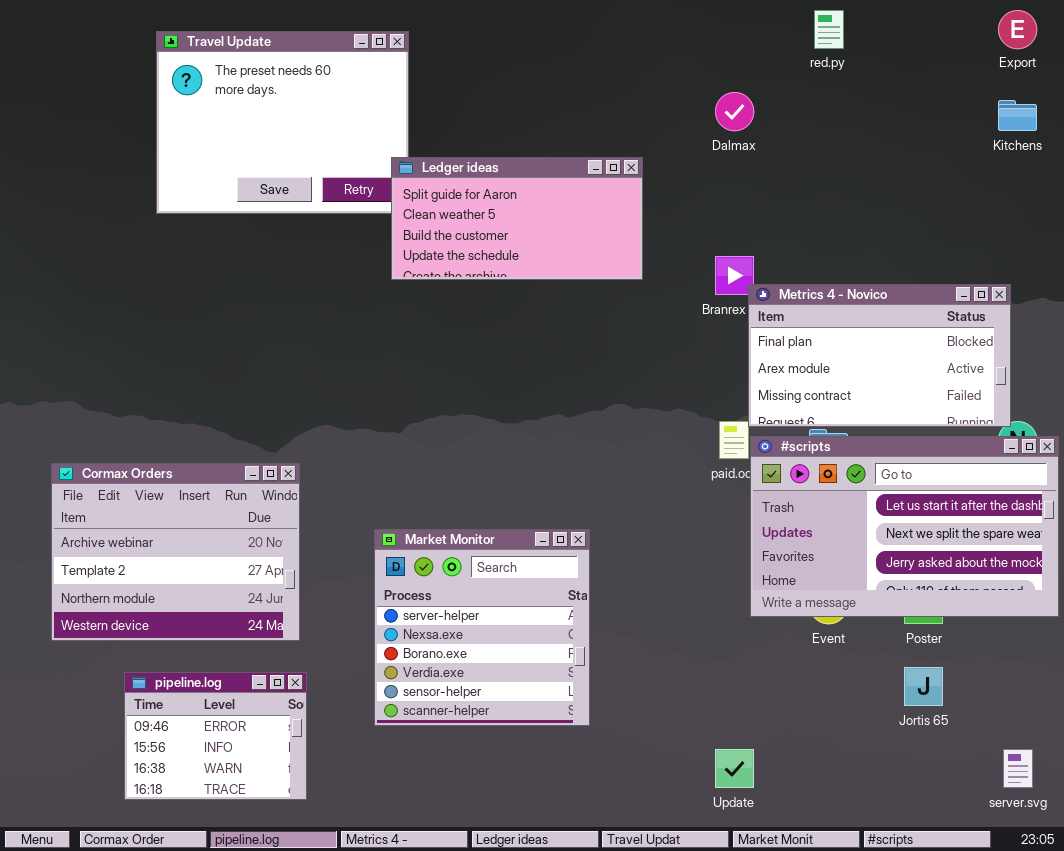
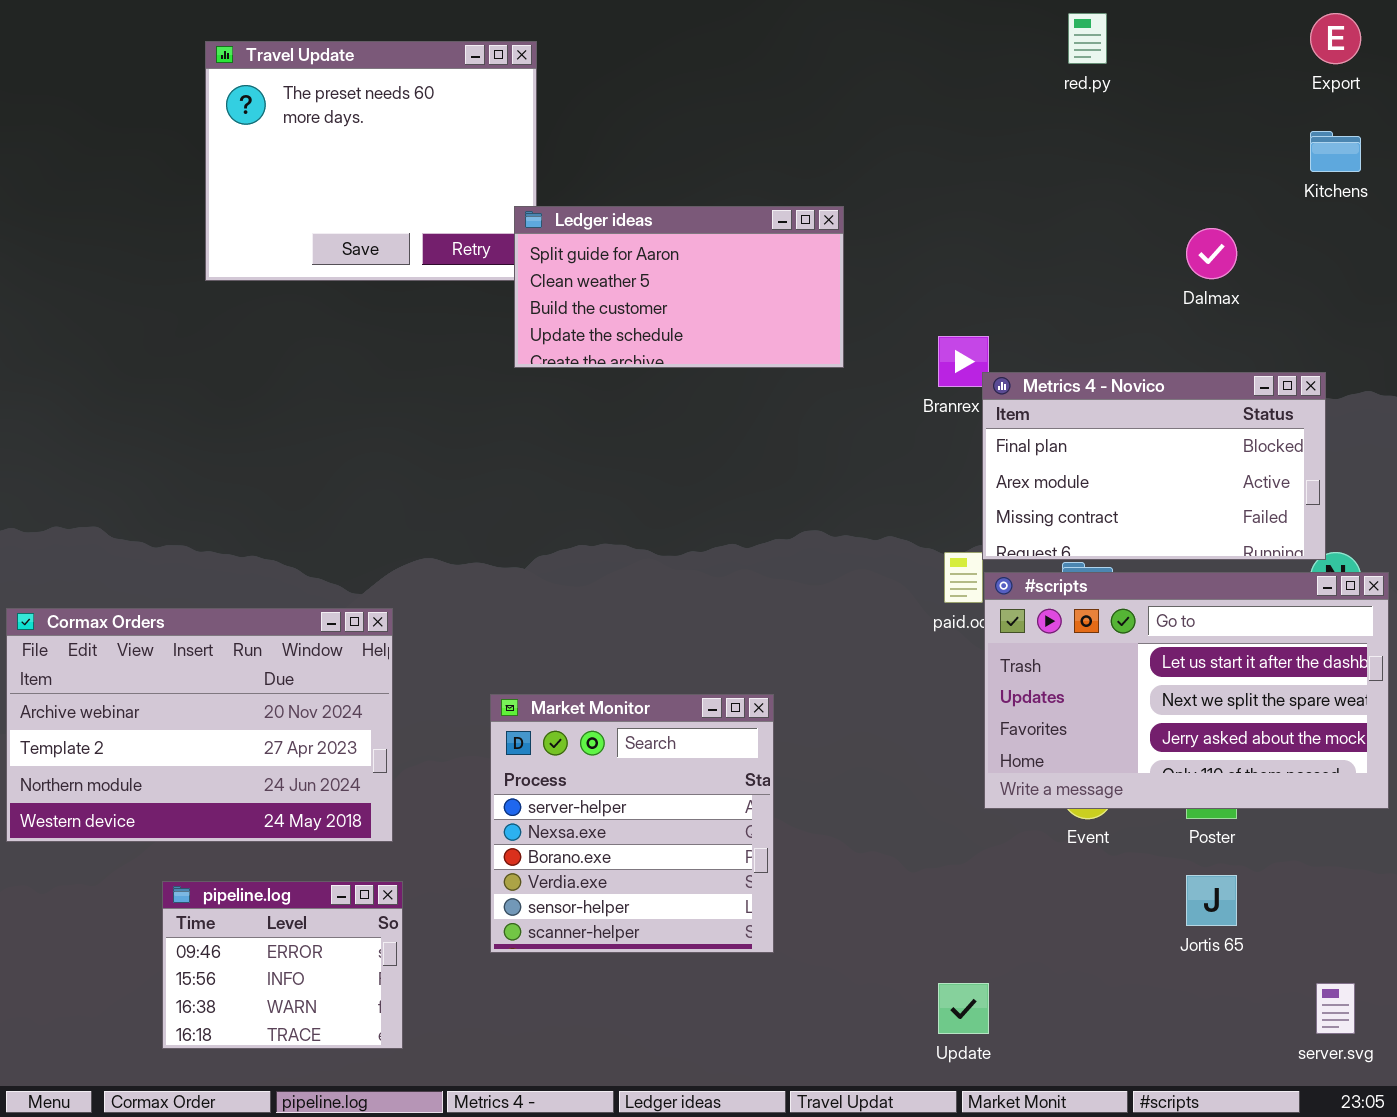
Dalmax: [715,92,754,131] -> [1186,228,1237,279], moved
Cormax Orders: [51,463,300,641] -> [6,608,393,842], resized

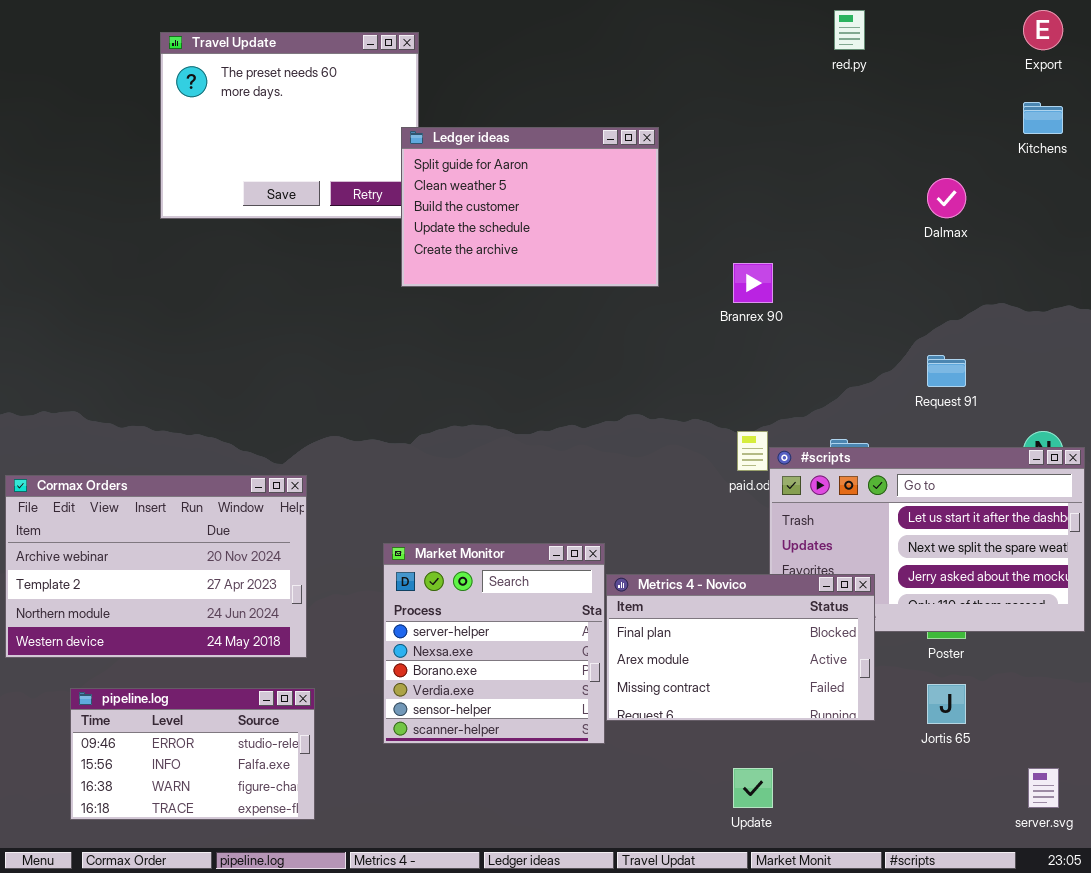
Ledger ideas: [514,206,844,368] -> [401,127,659,287], resized
Metrics 4 - Novico: [982,372,1326,560] -> [606,574,875,721], moved
pipeline.log: [162,881,403,1049] -> [70,688,315,820], resized

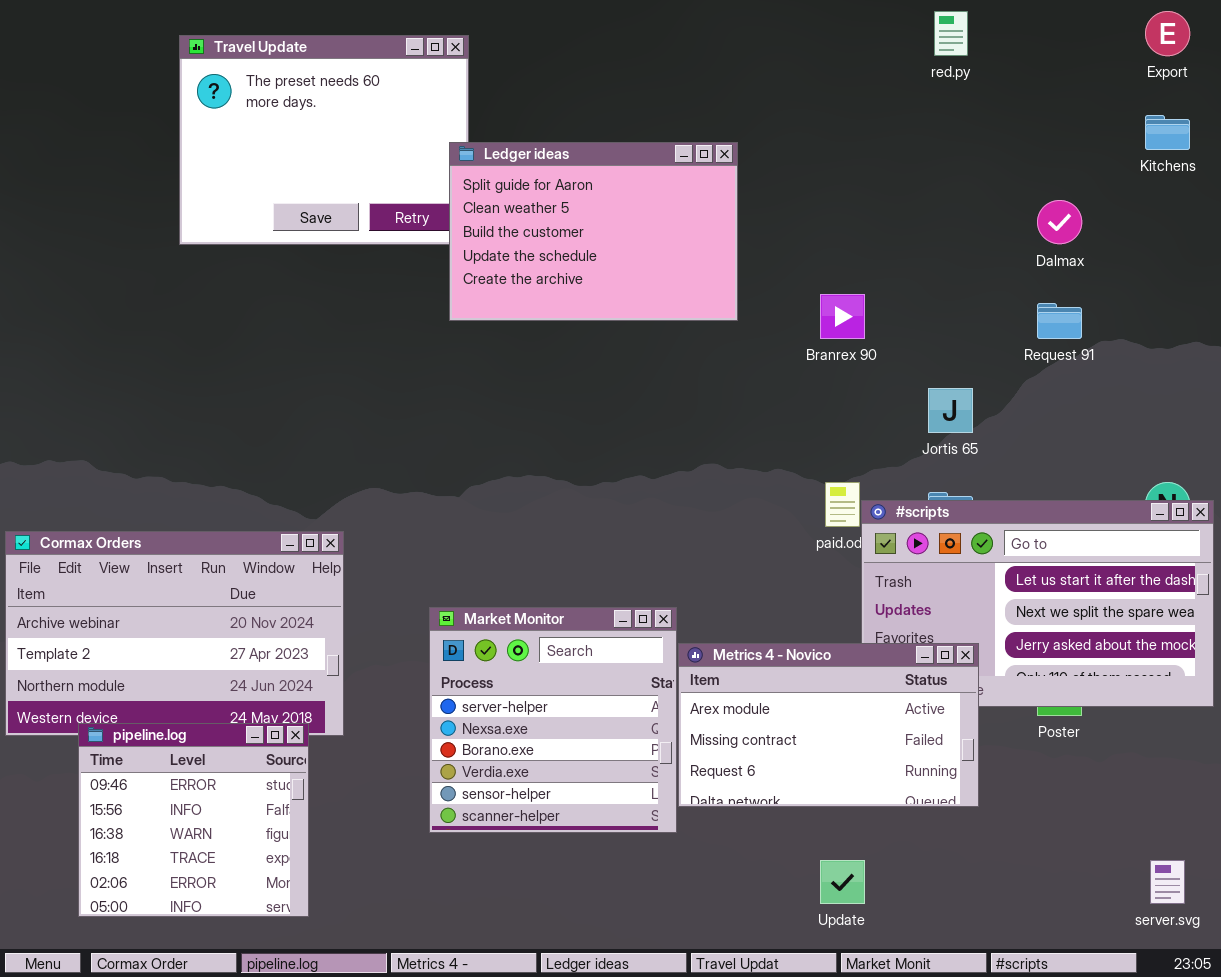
Request 91: [927,355,966,387] -> [1037,303,1082,339], moved
Metrics 4 - Novico: [606,574,875,721] -> [678,643,979,807], scrolled down 1 row
Jortis 65: [927,684,966,724] -> [928,388,973,433], moved
pipeline.log: [70,688,315,820] -> [78,723,309,917], resized

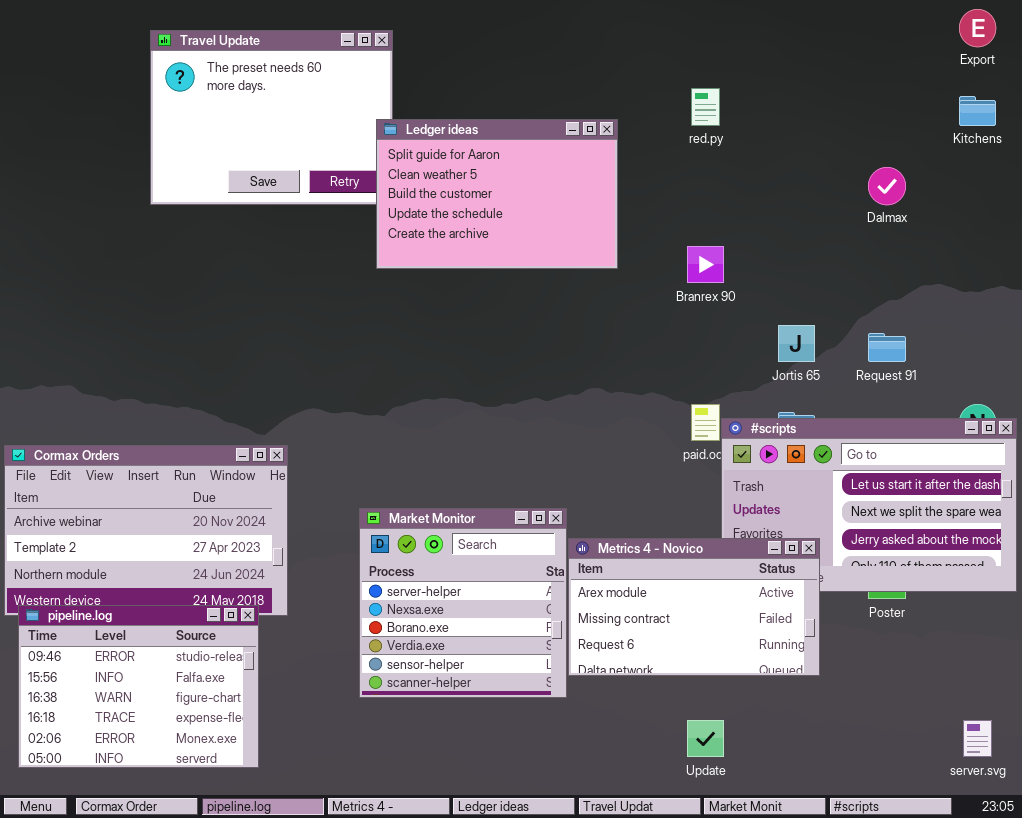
red.py: [934,11,968,56] -> [691,88,720,126], moved
Request 91: [1037,303,1082,339] -> [868,333,906,362], moved
pipeline.log: [78,723,309,917] -> [18,605,259,768], resized

